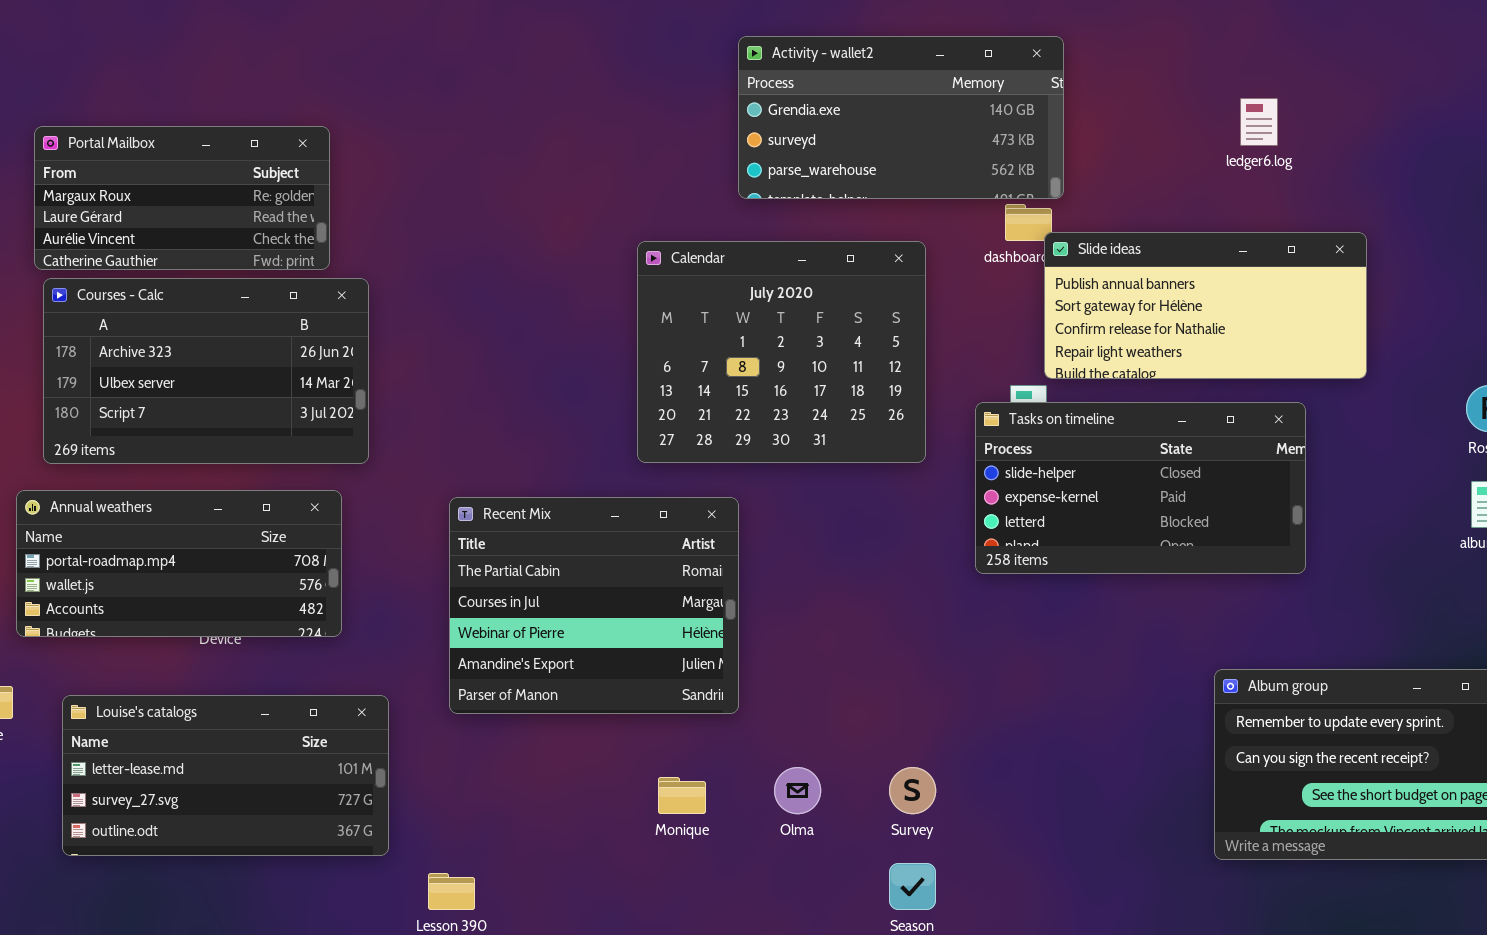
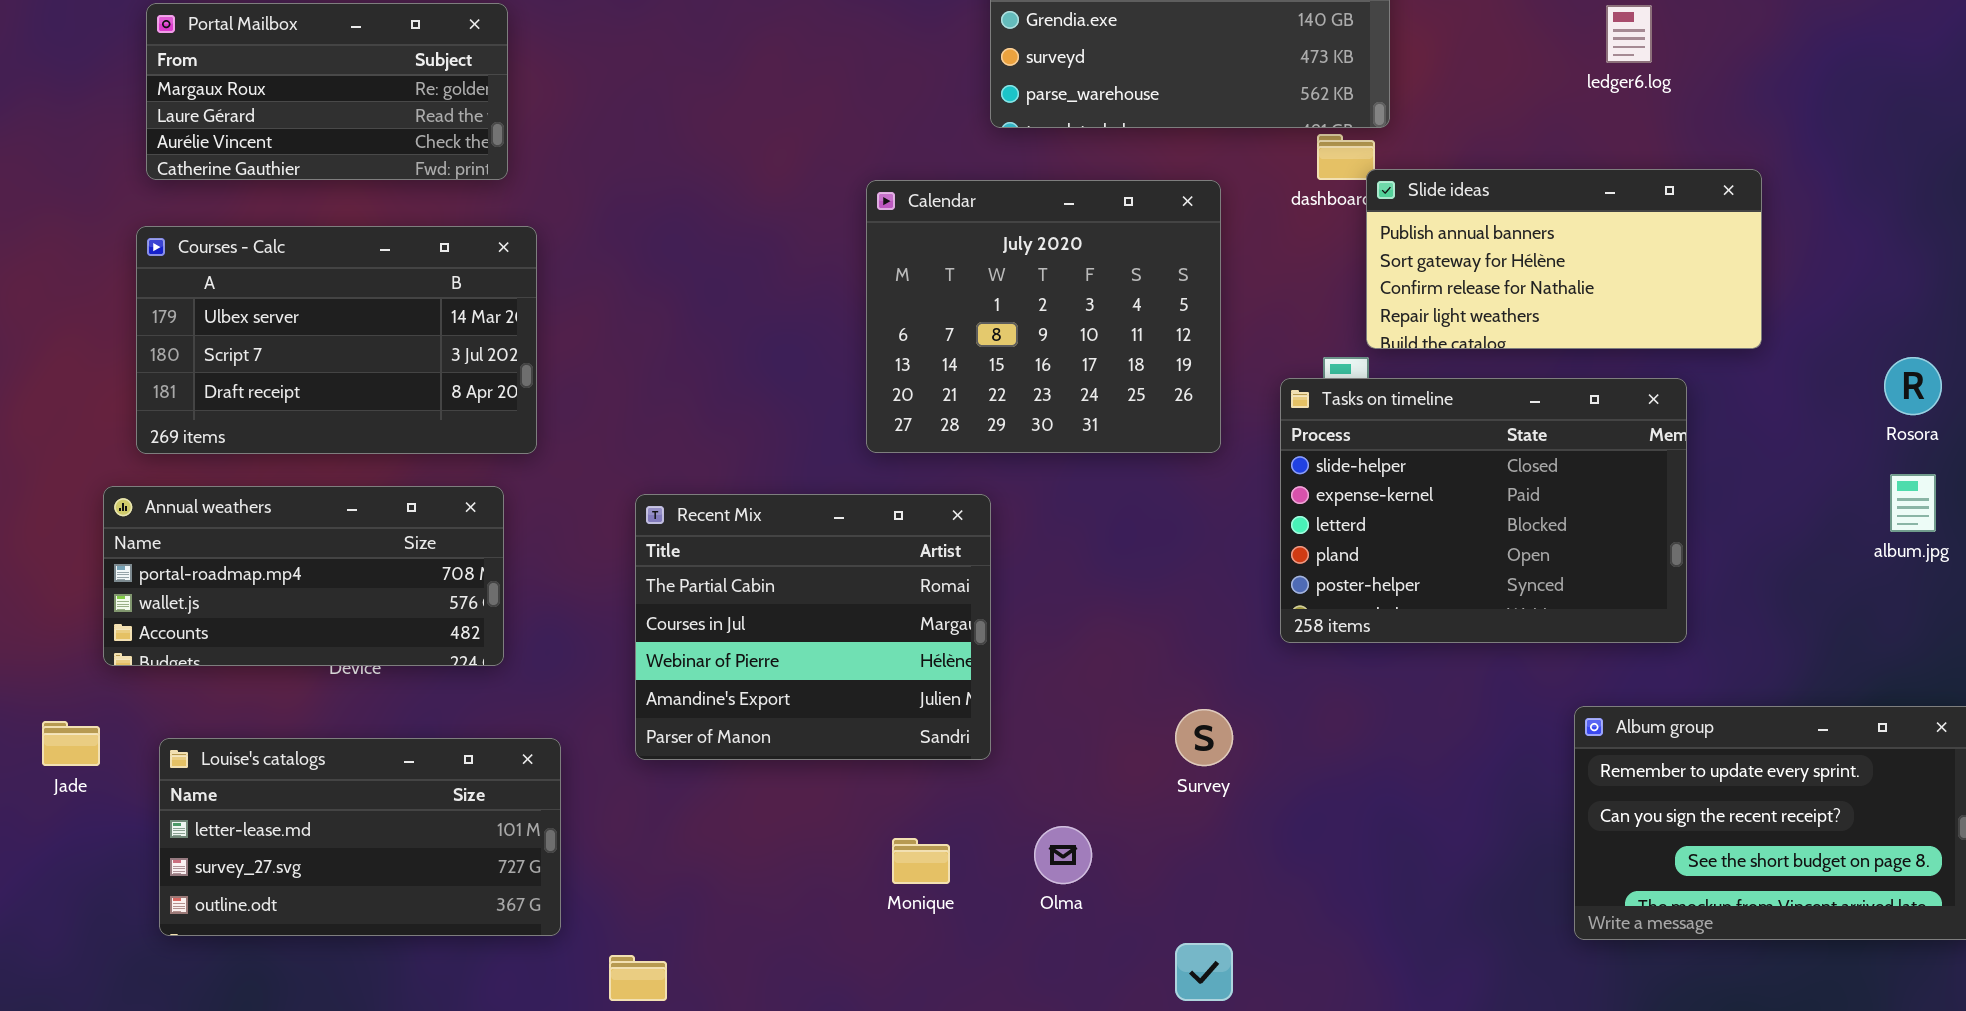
Portal Mailbox: [34,126,330,270] -> [146,3,508,180], moved
Courses - Calc: [43,278,369,464] -> [136,226,537,454], scrolled down 1 row
Tasks on timeline: [975,402,1306,574] -> [1280,378,1687,643], resized
Survey: [889,767,936,814] -> [1175,709,1233,766], moved

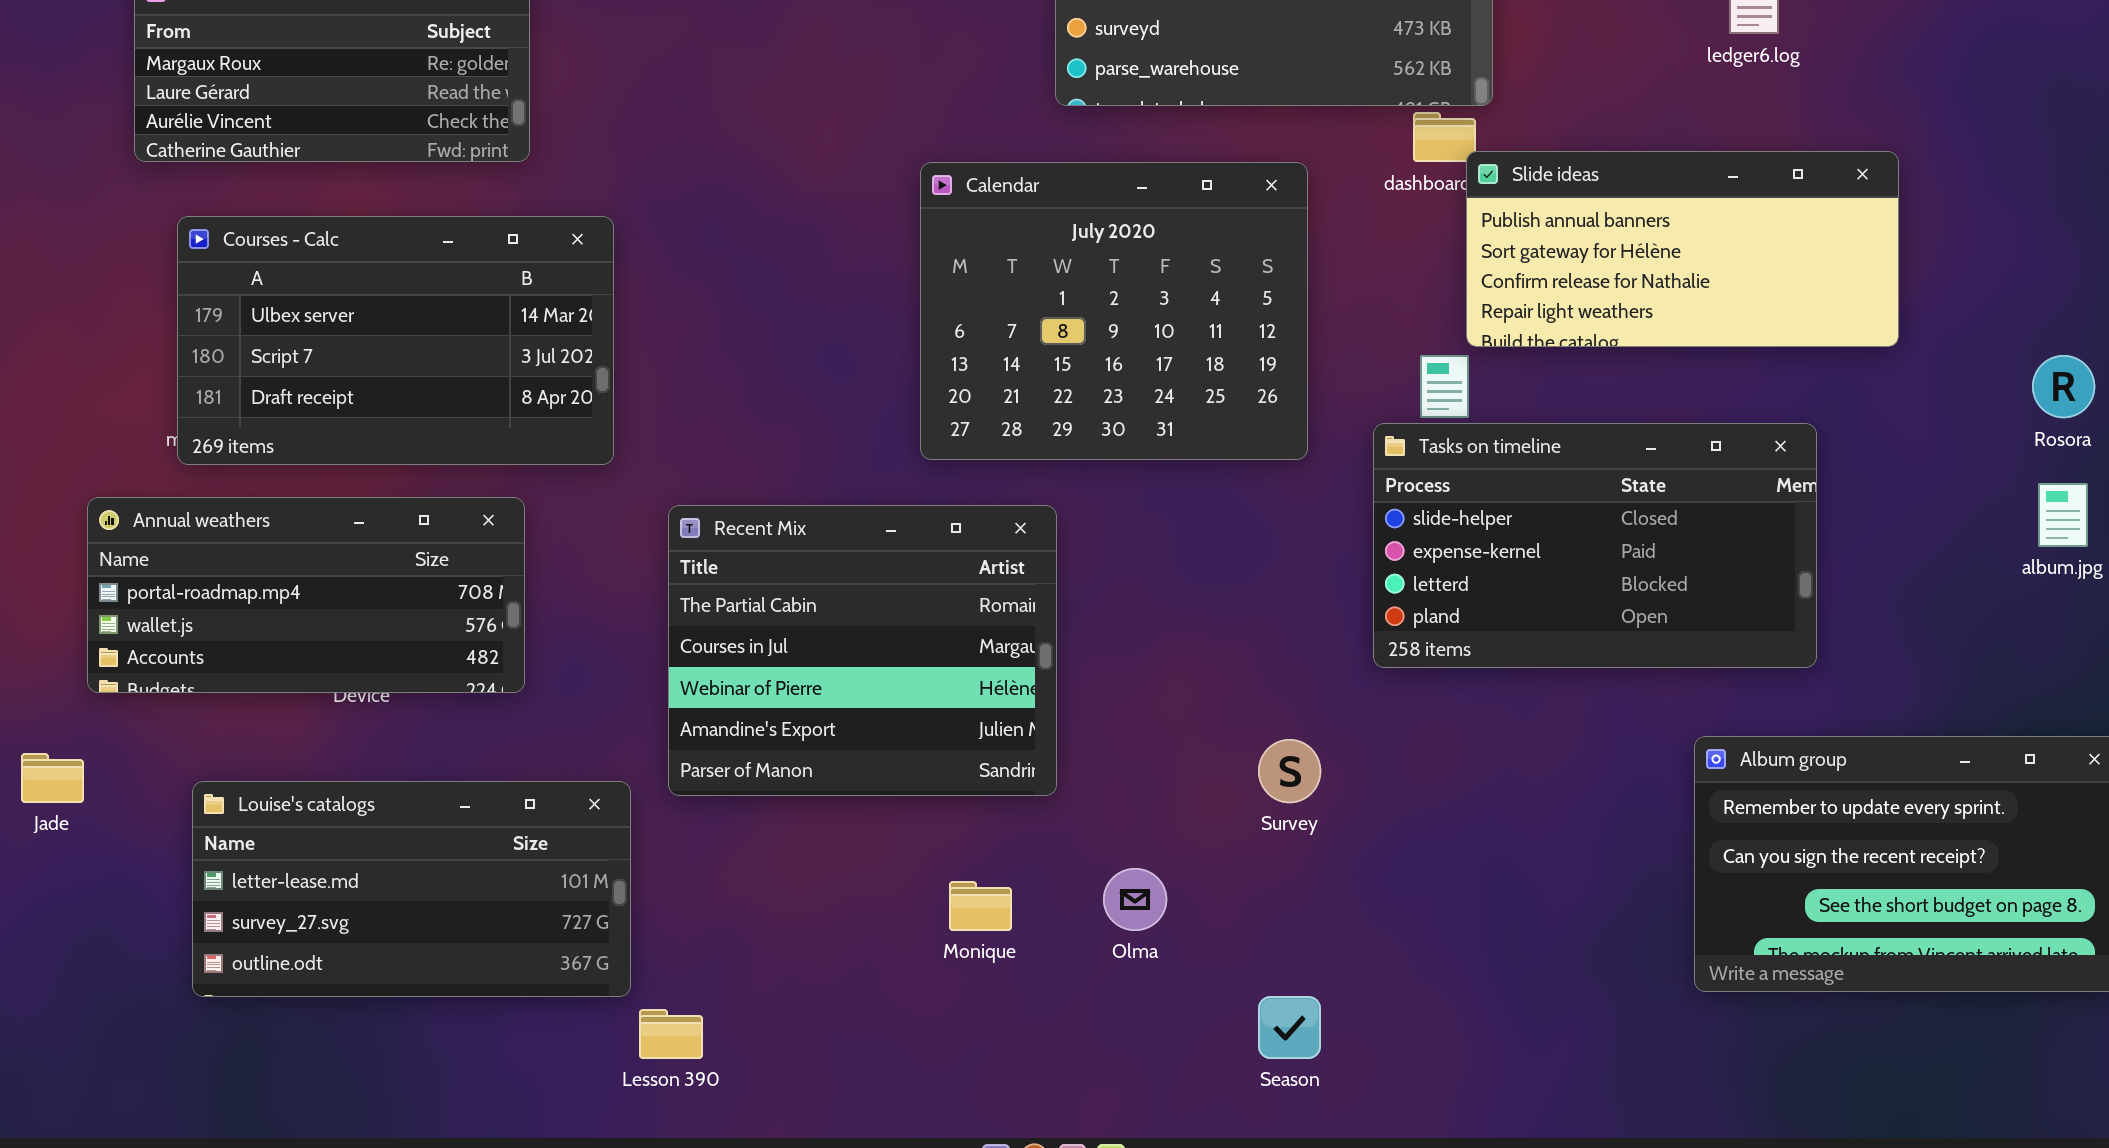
Courses - Calc: [136,226,537,454] -> [177,216,614,465], moved
Tasks on timeline: [1280,378,1687,643] -> [1373,423,1817,668], resized
Louise's catalogs: [159,738,561,936] -> [192,781,631,997], moved

